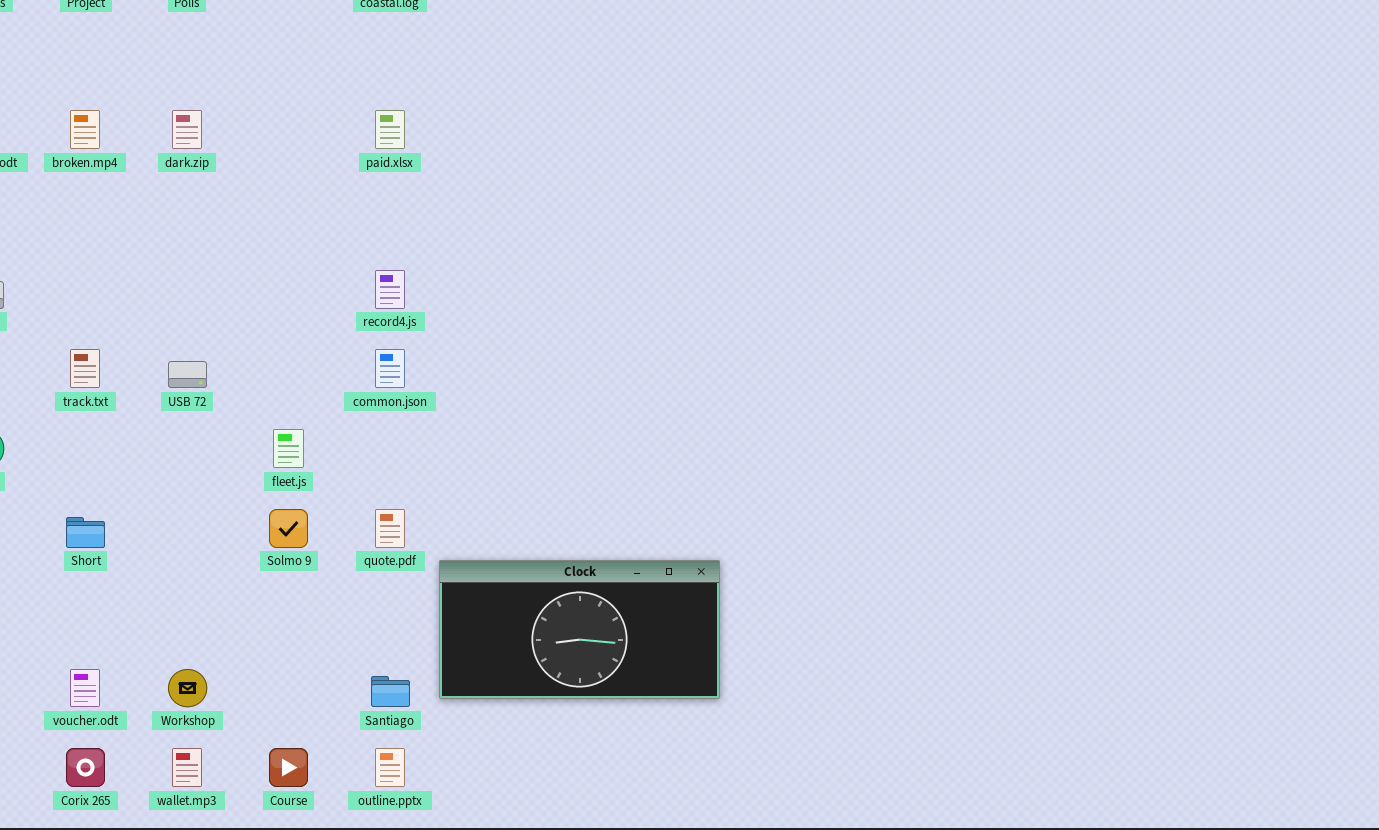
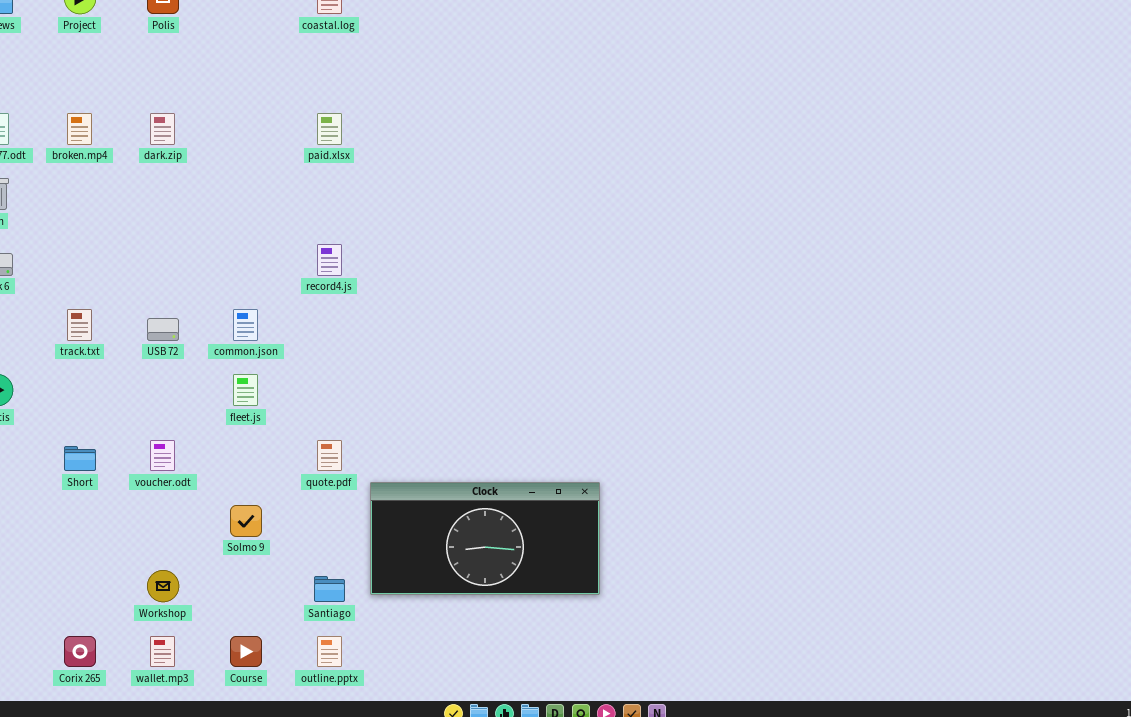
common.json: [375,349,405,388] -> [233,309,258,341], moved
Solmo 9: [269,509,308,548] -> [230,505,262,537], moved
voucher.odt: [70,669,100,707] -> [150,440,175,471], moved

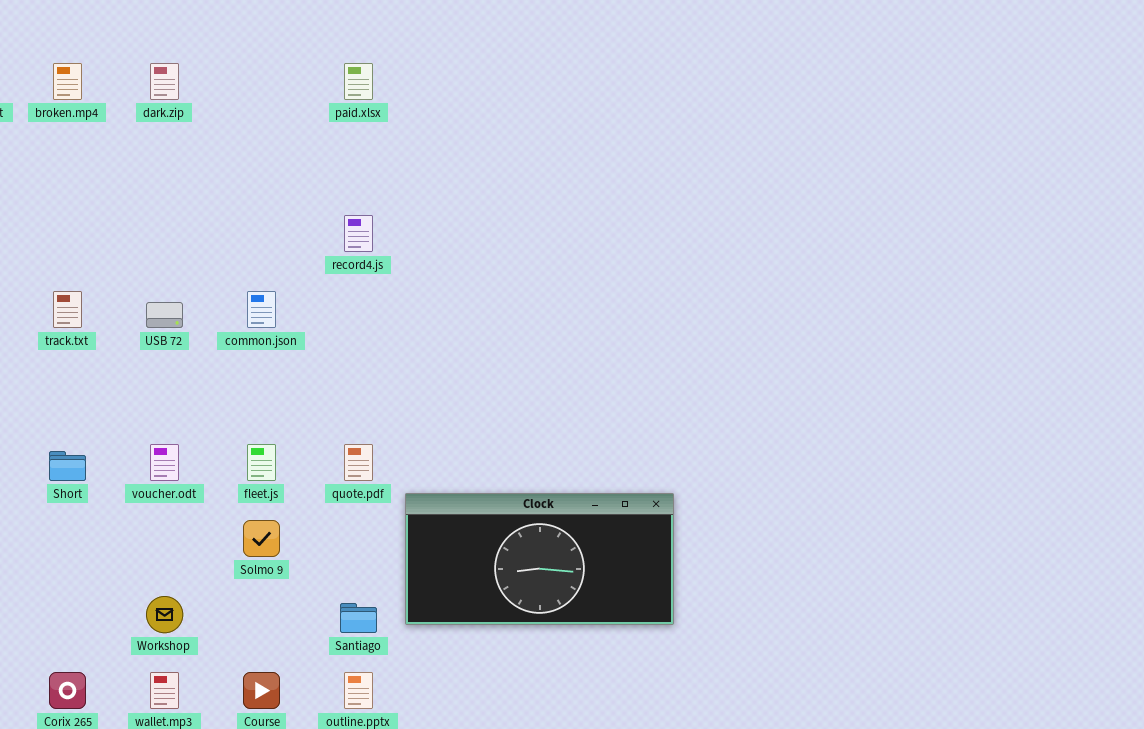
fleet.js: [233,374,258,406] -> [247,444,276,481], moved

